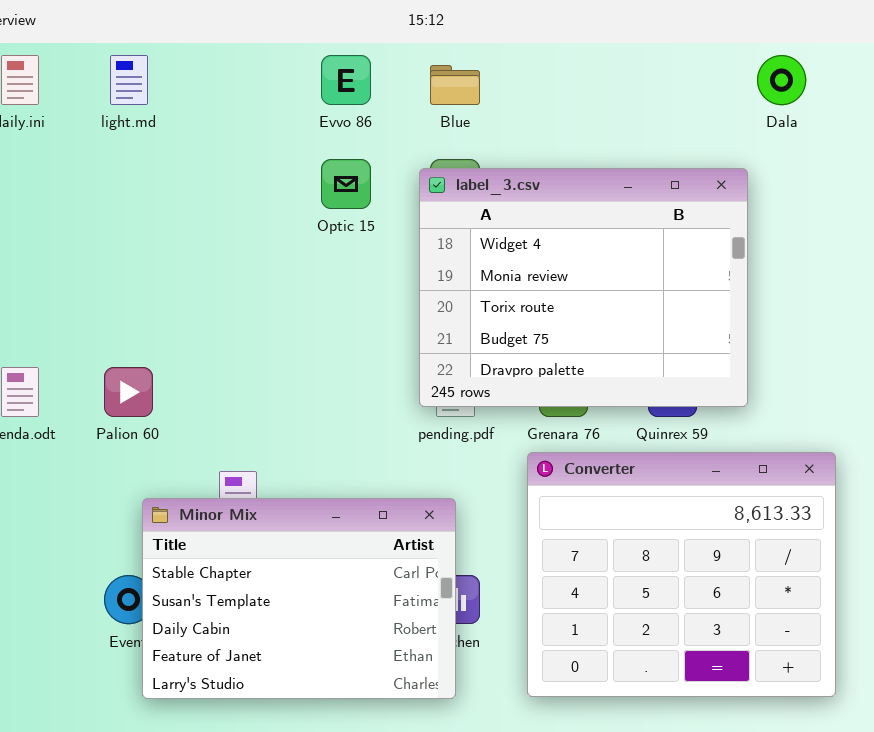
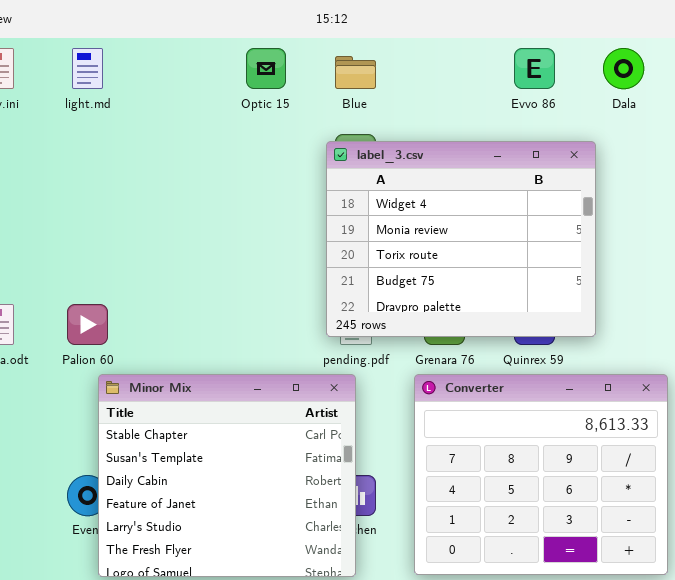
Evvo 86: [321,55,371,105] -> [514,48,555,89], moved
Optic 15: [321,159,371,209] -> [246,48,286,89], moved
Minor Mix: [142,498,456,699] -> [98,374,356,577], resized

